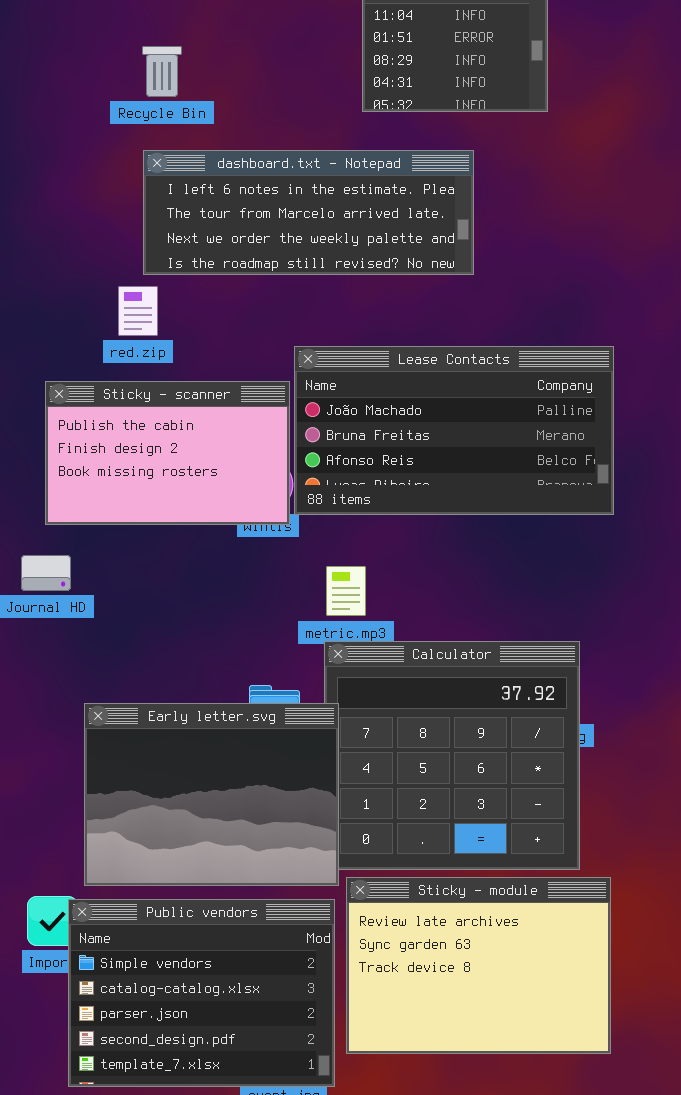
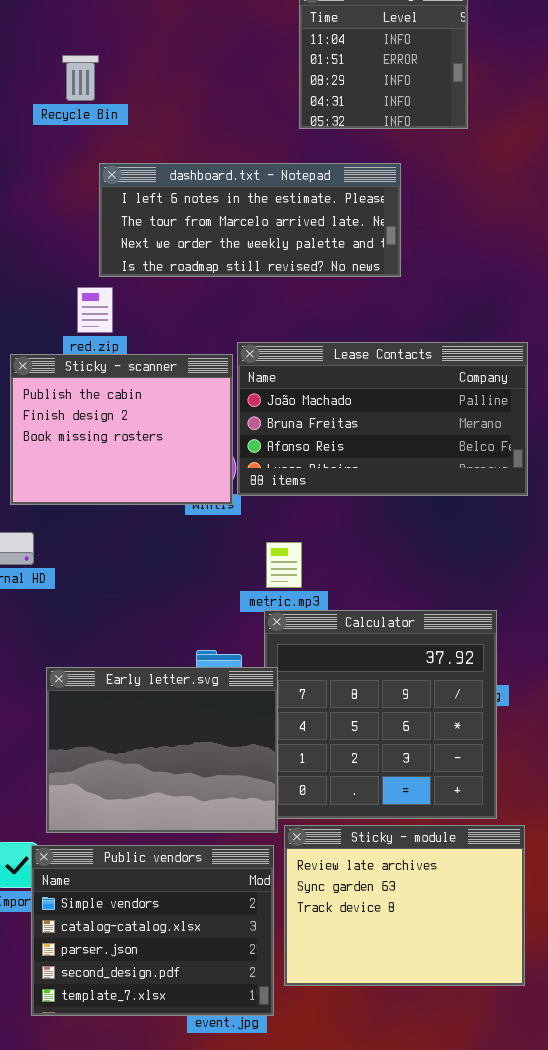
Recycle Bin: [142,46,182,97] -> [62,55,99,101], moved
Sticky - scanner: [45,381,290,525] -> [10,354,233,505], resized

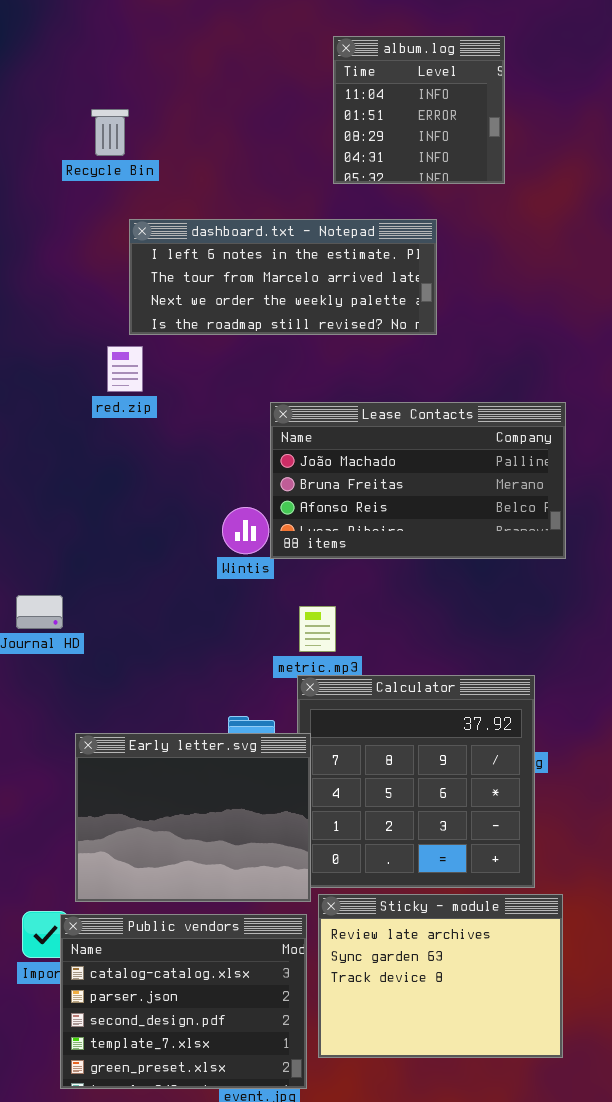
Sticky - scanner: [10,354,233,505] -> none, closed
Public vendors: [31,845,274,1016] -> [60,914,307,1089], scrolled down 1 row

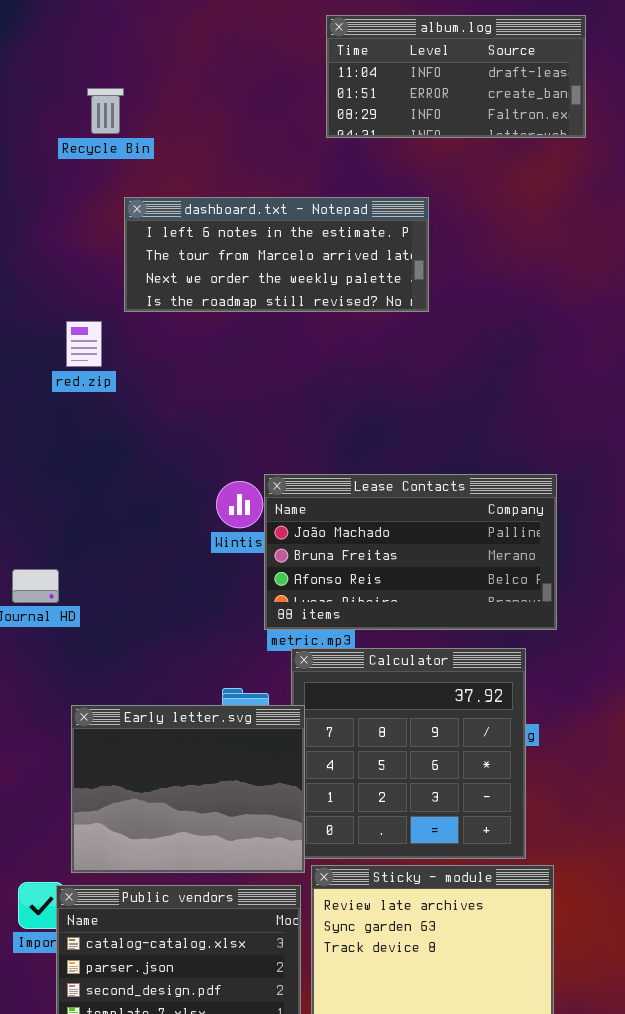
album.log: [333,36,505,184] -> [326,15,586,138], resized
red.zip: [107,346,143,392] -> [66,321,102,367], moved
Lease Contacts: [270,402,566,559] -> [264,474,557,630], moved

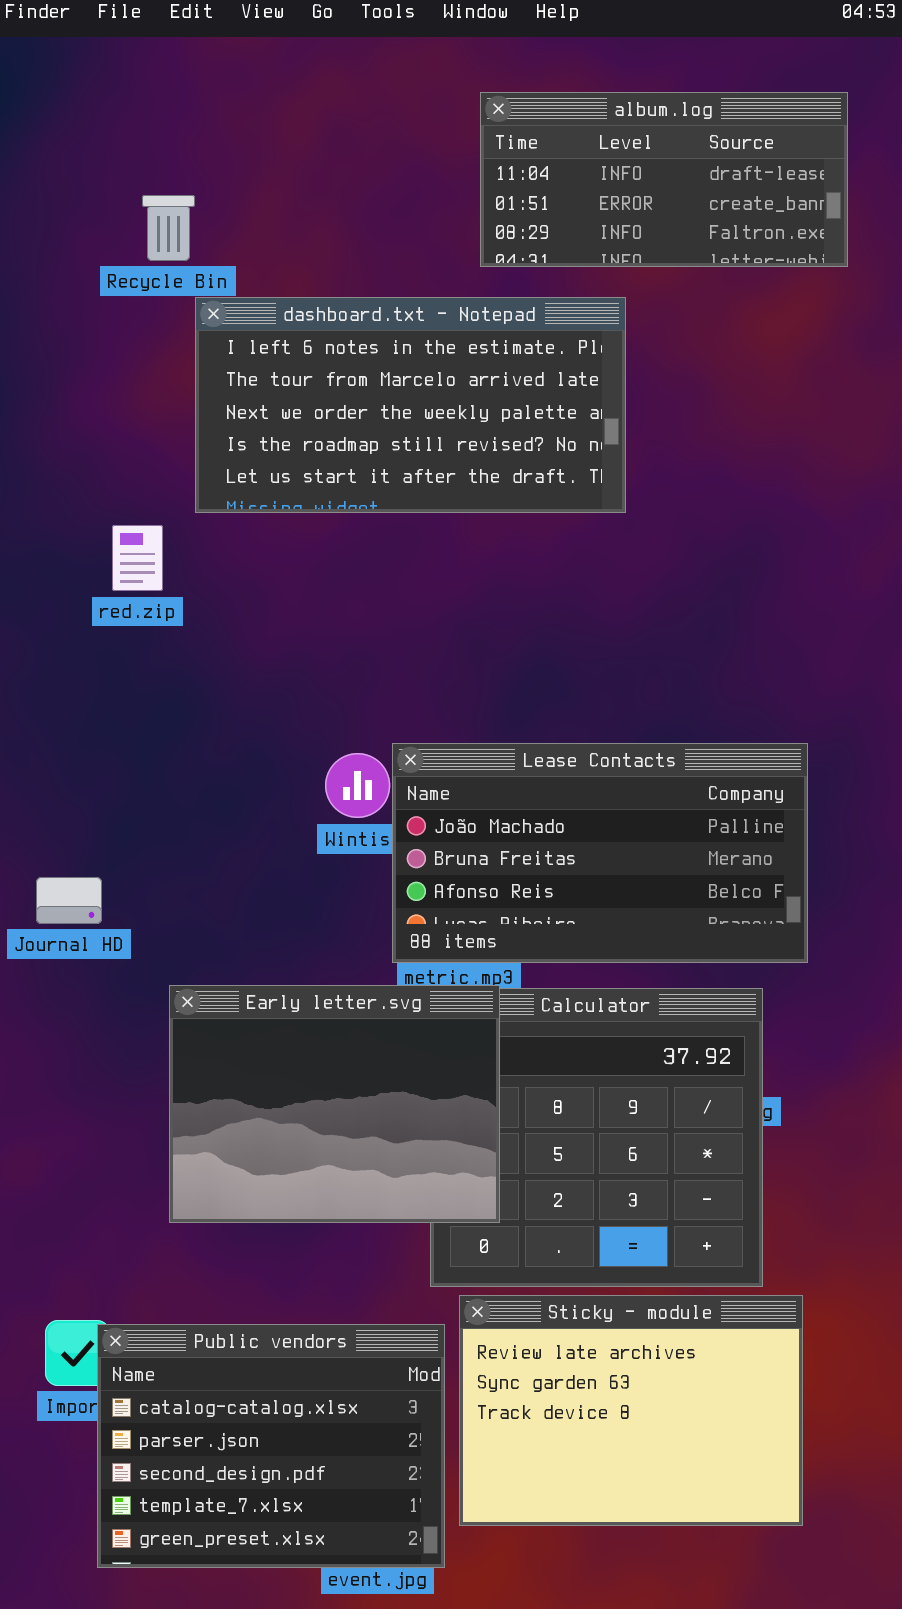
dashboard.txt - Notepad: [124,197,429,312] -> [195,297,626,513], resized
Early letter.svg: [71,705,305,873] -> [169,985,500,1223], moved

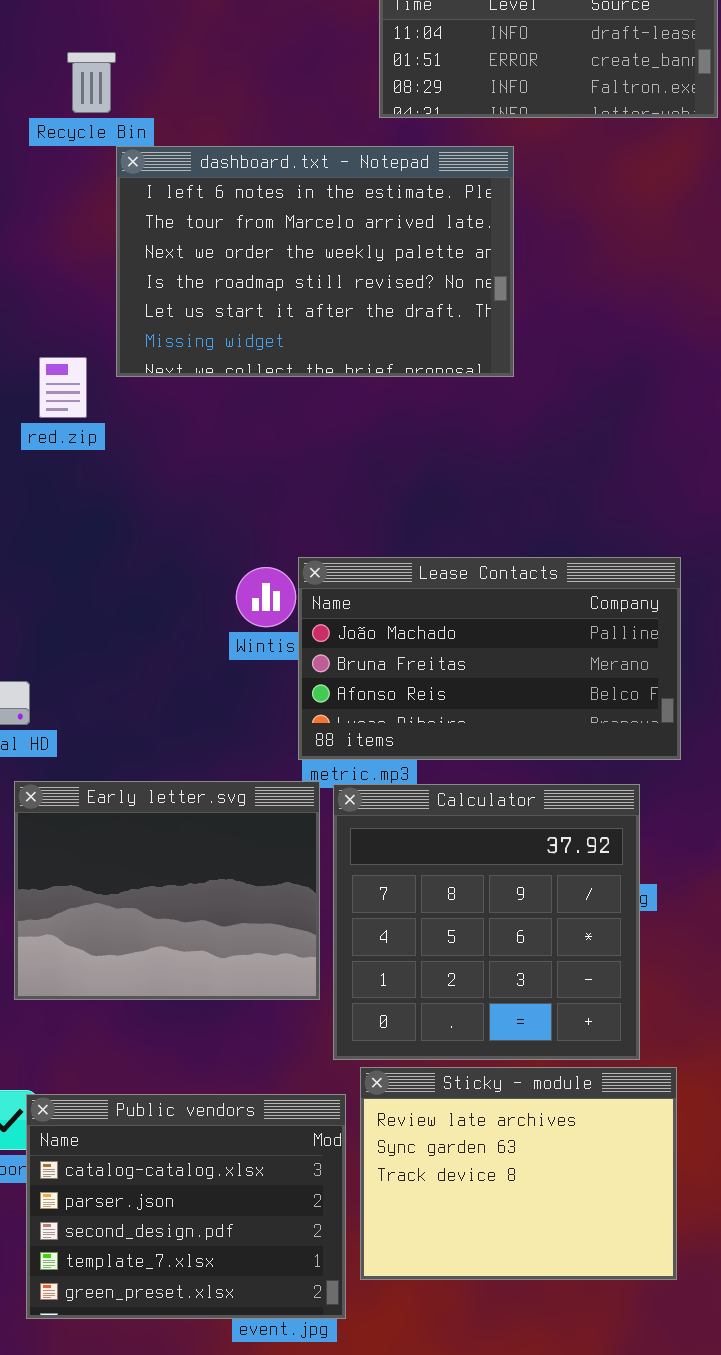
dashboard.txt - Notepad: [195,297,626,513] -> [116,146,514,377], resized
Early letter.svg: [169,985,500,1223] -> [14,781,320,1000], moved

